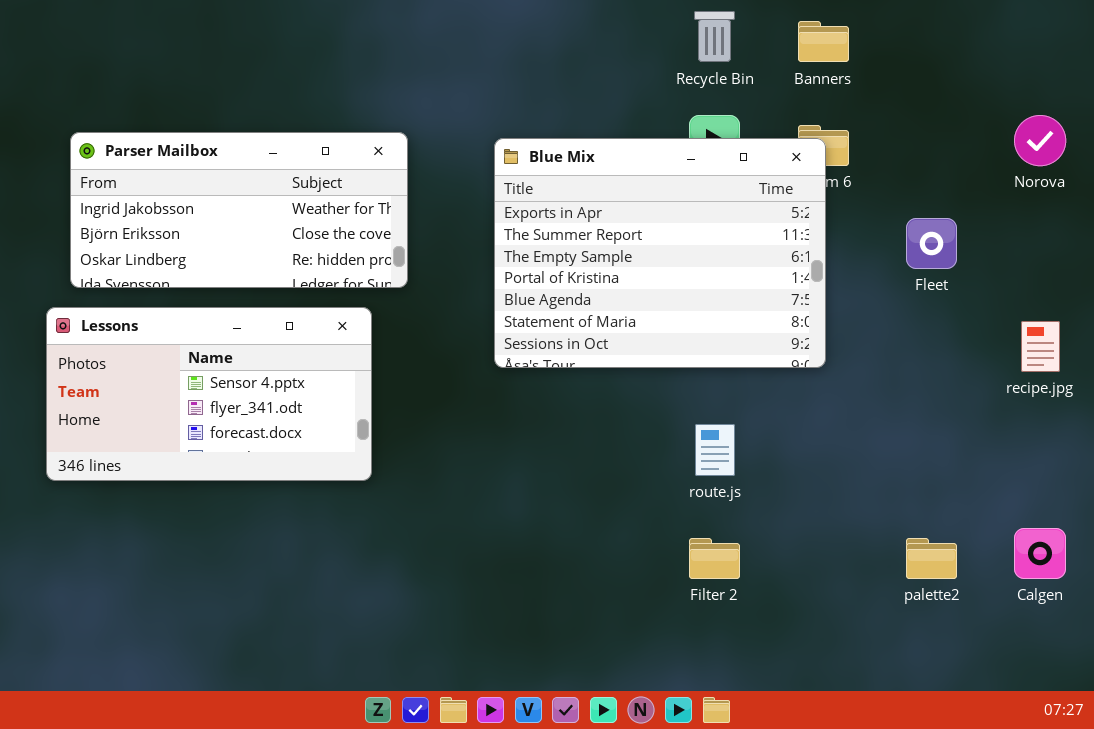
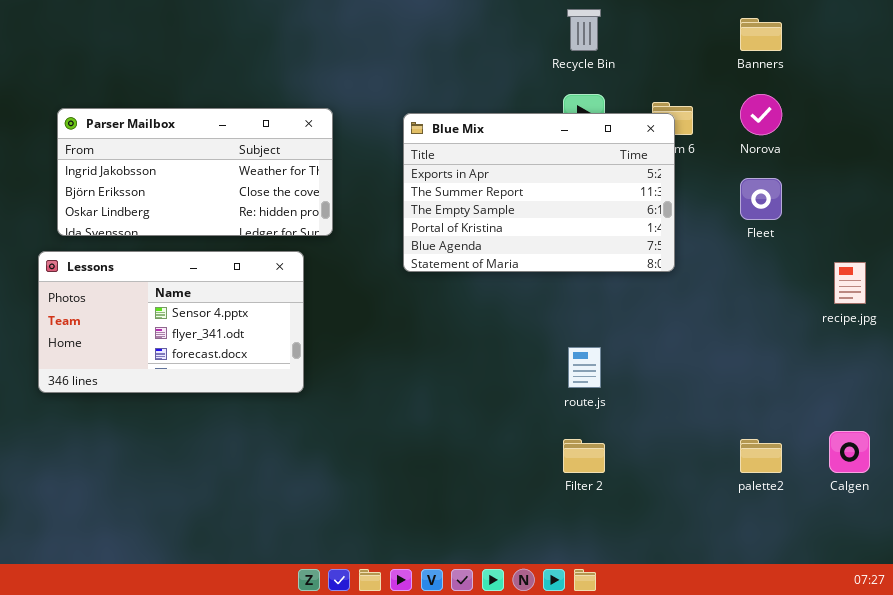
Banners: [798,21,849,62] -> [740,18,782,51], moved
Norova: [1014,115,1066,166] -> [740,94,782,135], moved
Blue Mix: [494,138,826,368] -> [403,113,675,272], resized

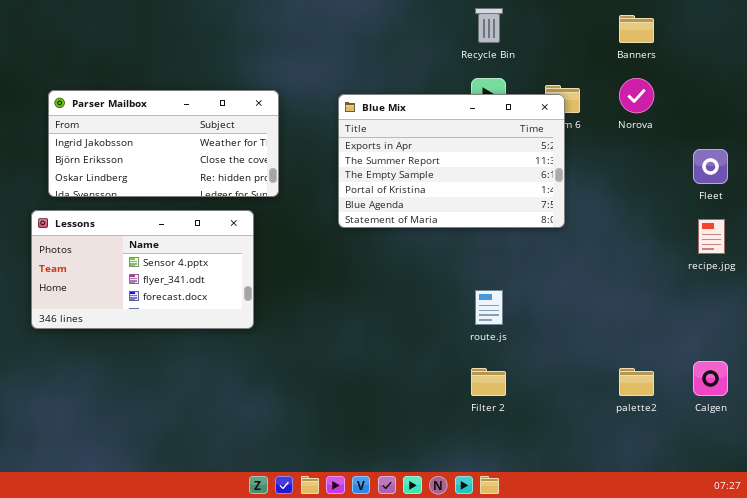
Fleet: [740,178,782,220] -> [693,149,728,184], moved

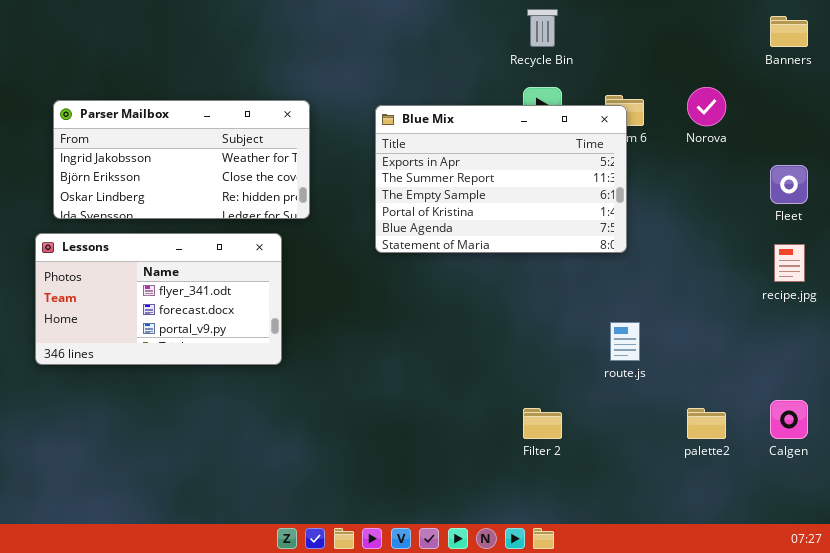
Banners: [619,15,654,43] -> [770,16,808,47], moved
Lessons: [31,210,254,329] -> [35,233,282,365], scrolled down 1 row
route.js: [475,290,503,325] -> [610,322,640,361], moved

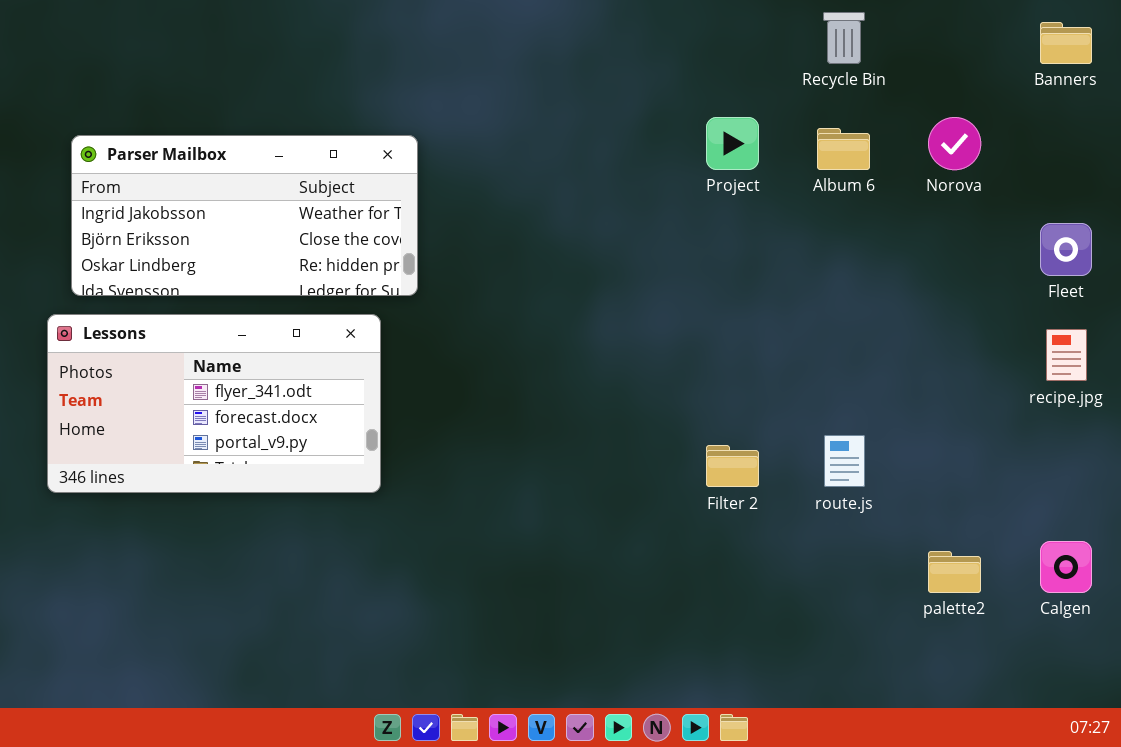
Recycle Bin: [527,9,558,47] -> [823,12,865,64], moved
Blue Mix: [375,105,627,253] -> none, closed
Filter 2: [523,408,562,439] -> [706,445,759,487], moved

